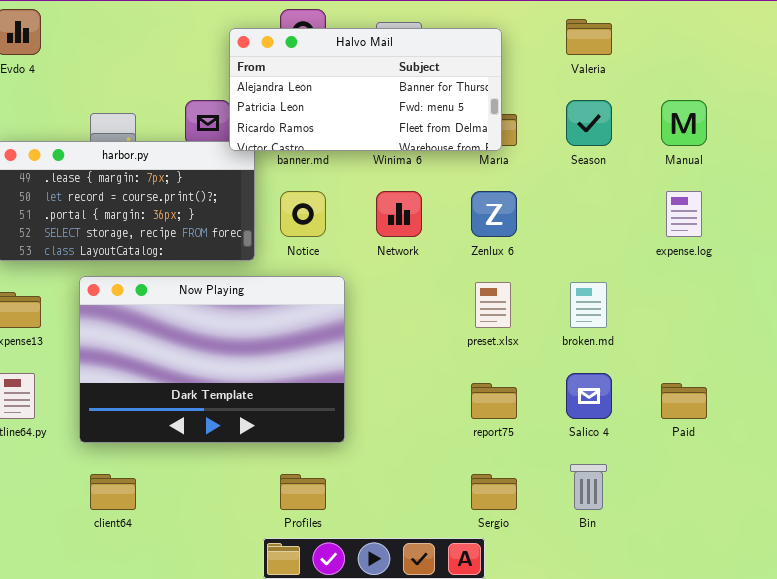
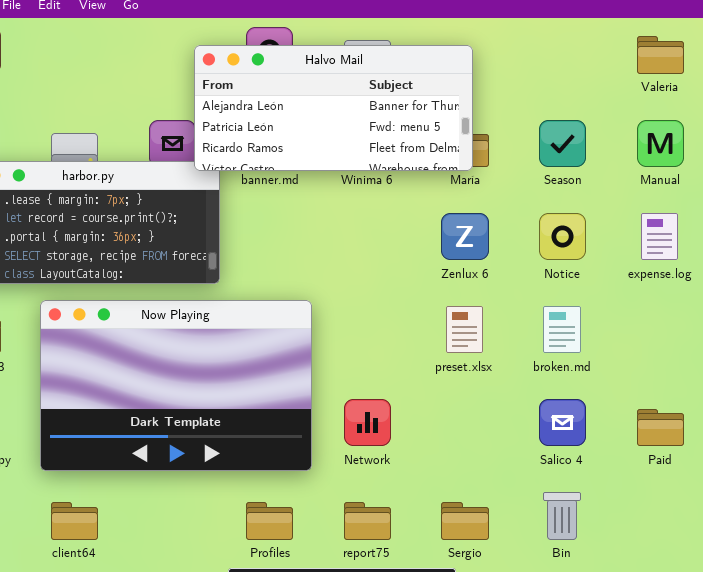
Valeria: [566,19,612,55] -> [637,36,684,74], moved
Notice: [280,191,326,237] -> [539,213,586,260], moved
Network: [376,191,422,237] -> [344,399,391,446], moved
report75: [471,383,517,419] -> [344,502,391,540], moved

